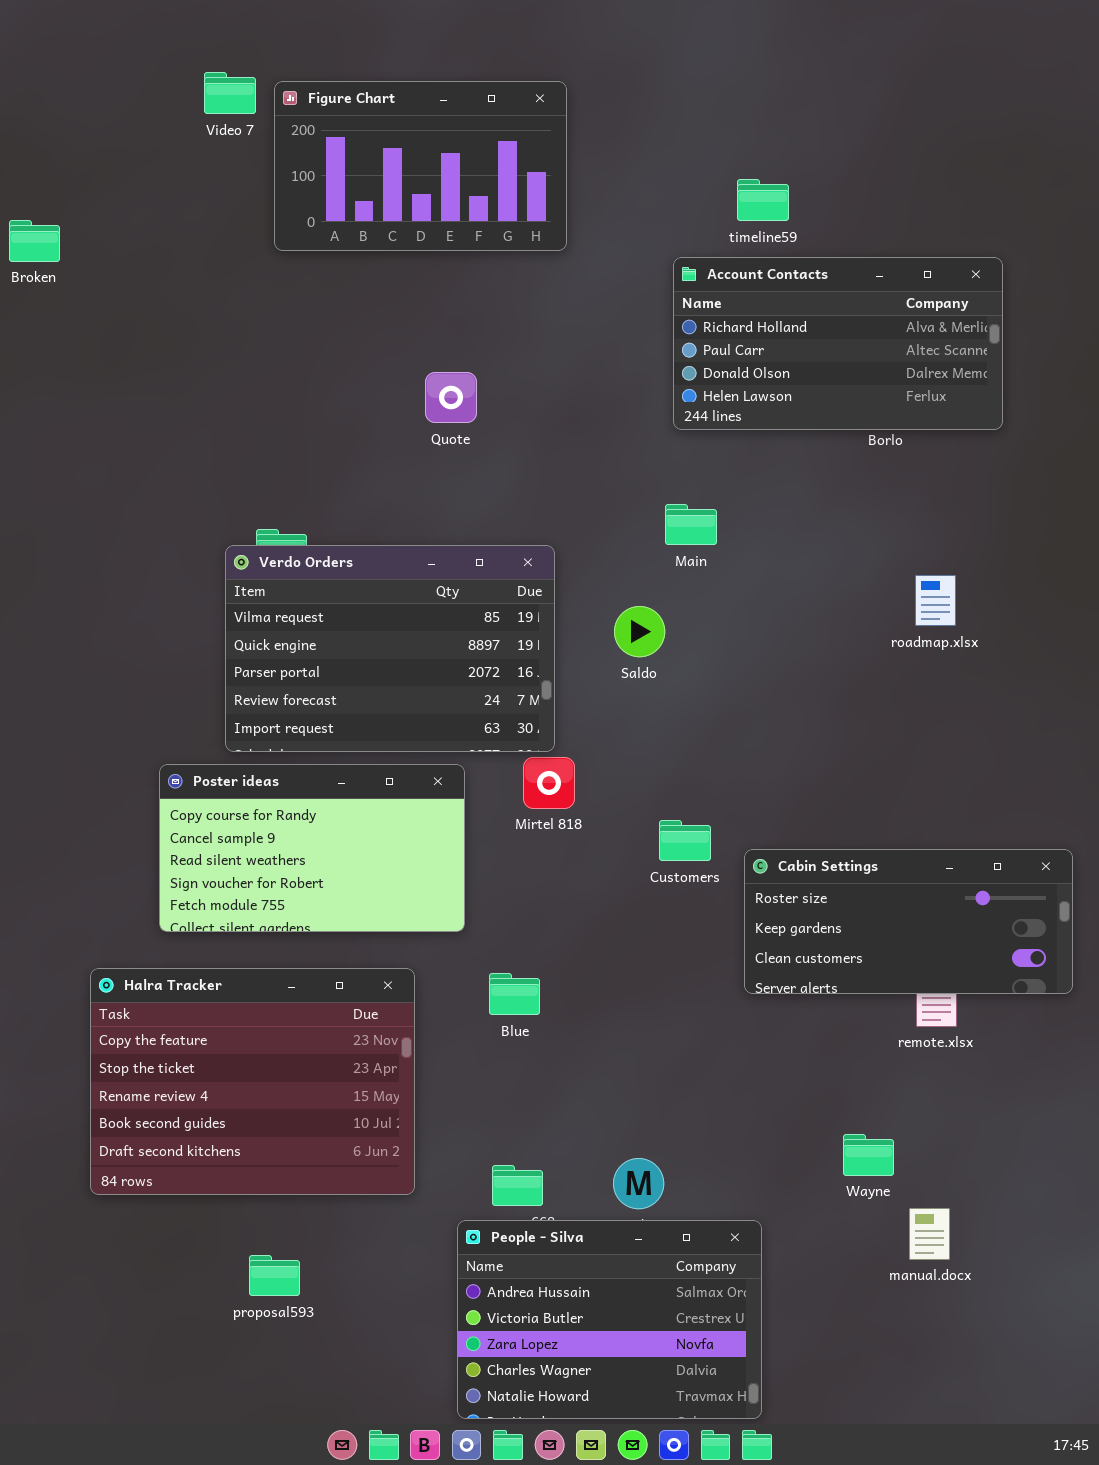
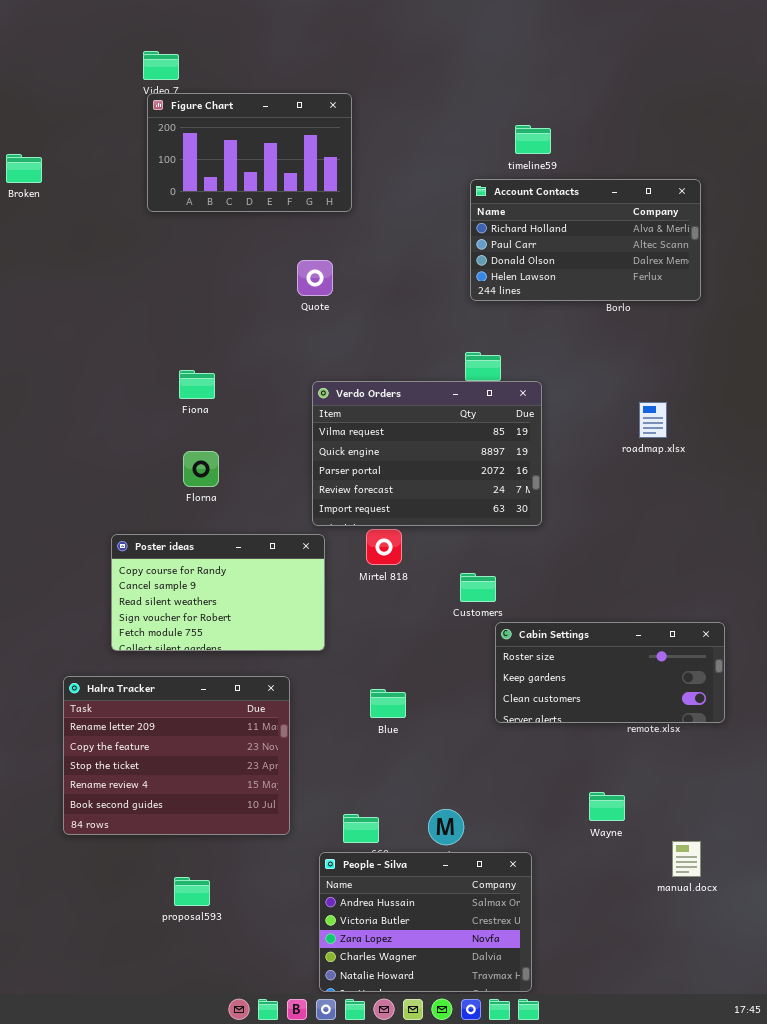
Figure Chart: [274,81,567,251] -> [147,93,352,212], moved
Verdo Orders: [225,545,555,752] -> [312,381,542,526], moved
Cabin Settings: [744,849,1073,994] -> [495,622,725,723], moved
Halra Tracker: [90,968,415,1195] -> [63,676,290,835], scrolled up 1 row
Blue: [489,973,540,1015] -> [370,689,406,718], moved
manual.docx: [909,1208,950,1260] -> [672,841,701,877], moved

